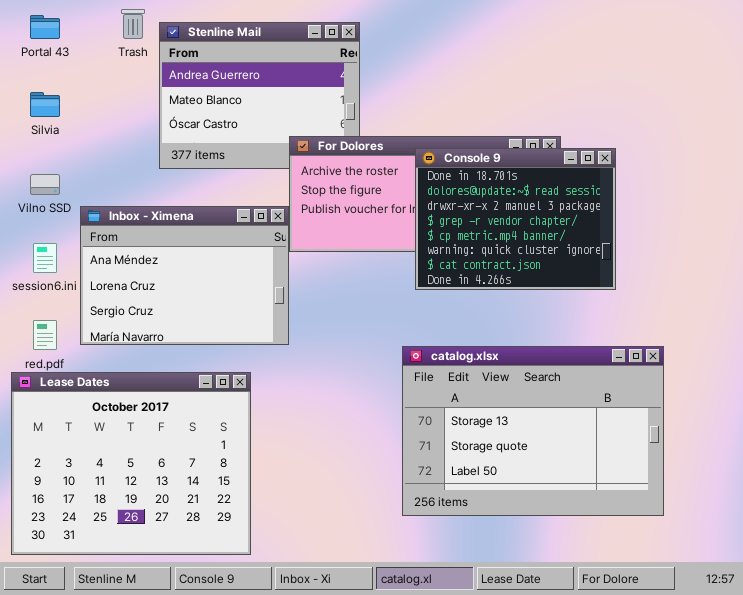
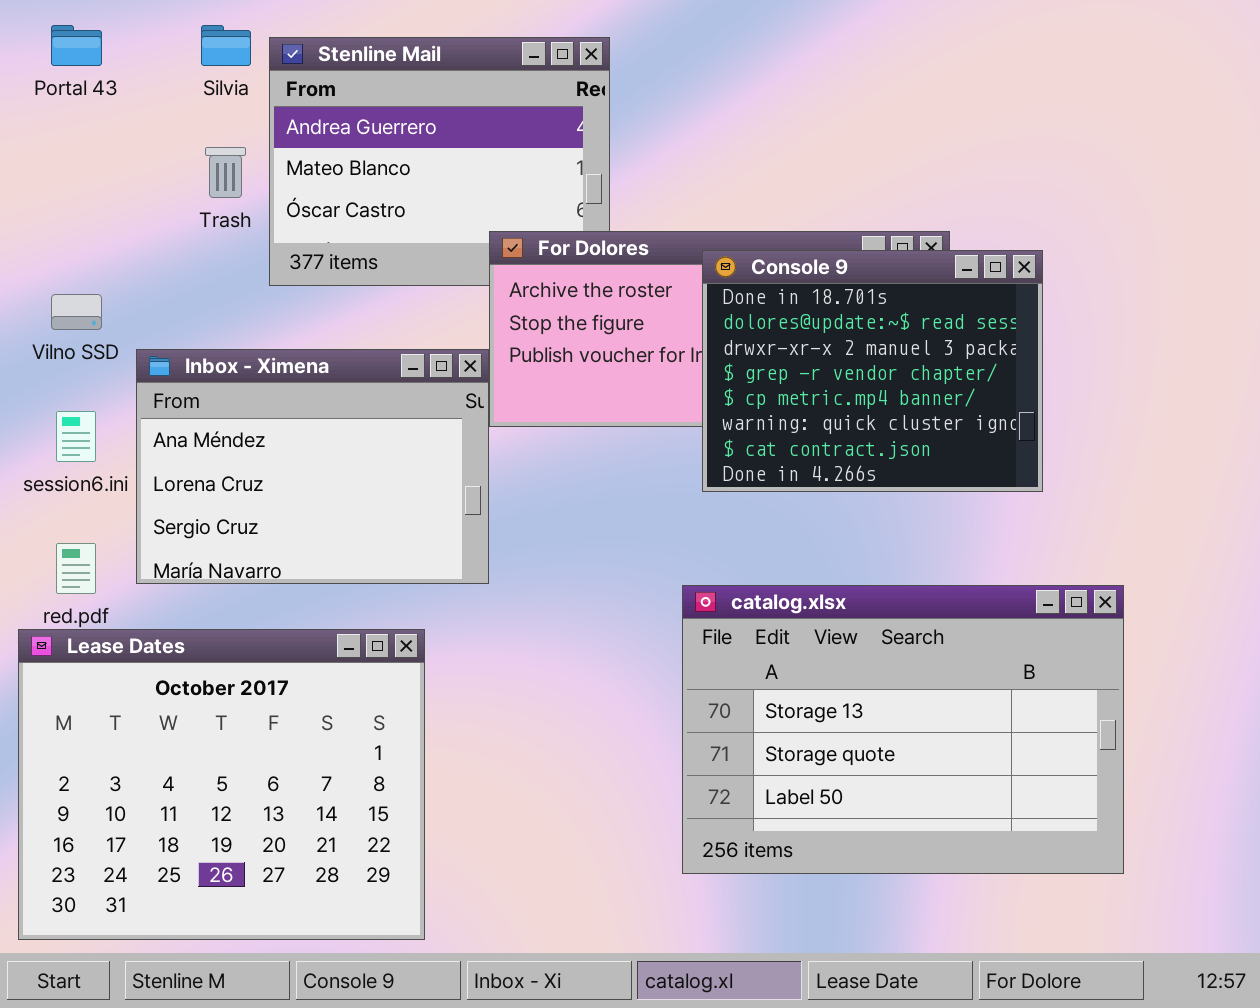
Trash: [121,9,145,39] -> [205,147,246,198], moved
Silvia: [30,92,60,117] -> [201,25,251,66], moved

